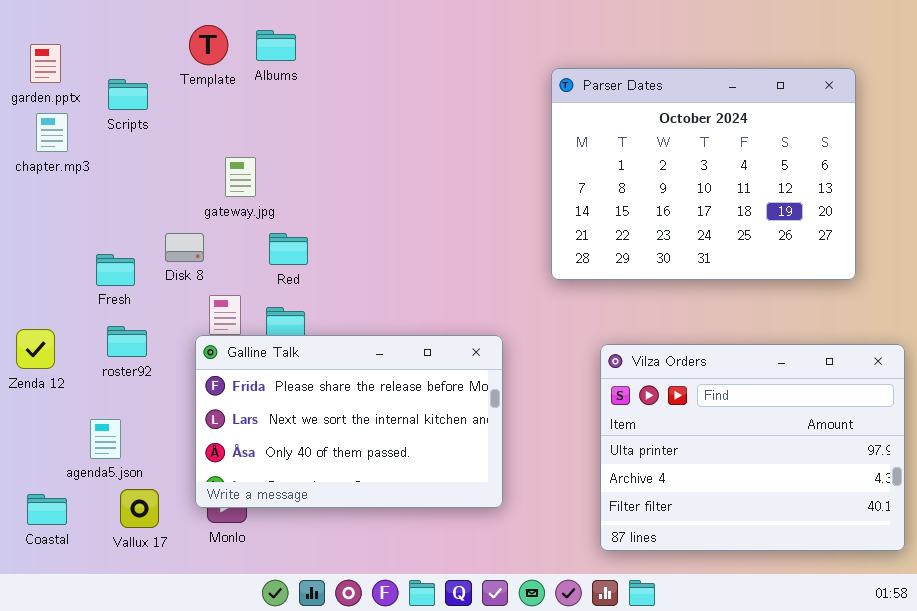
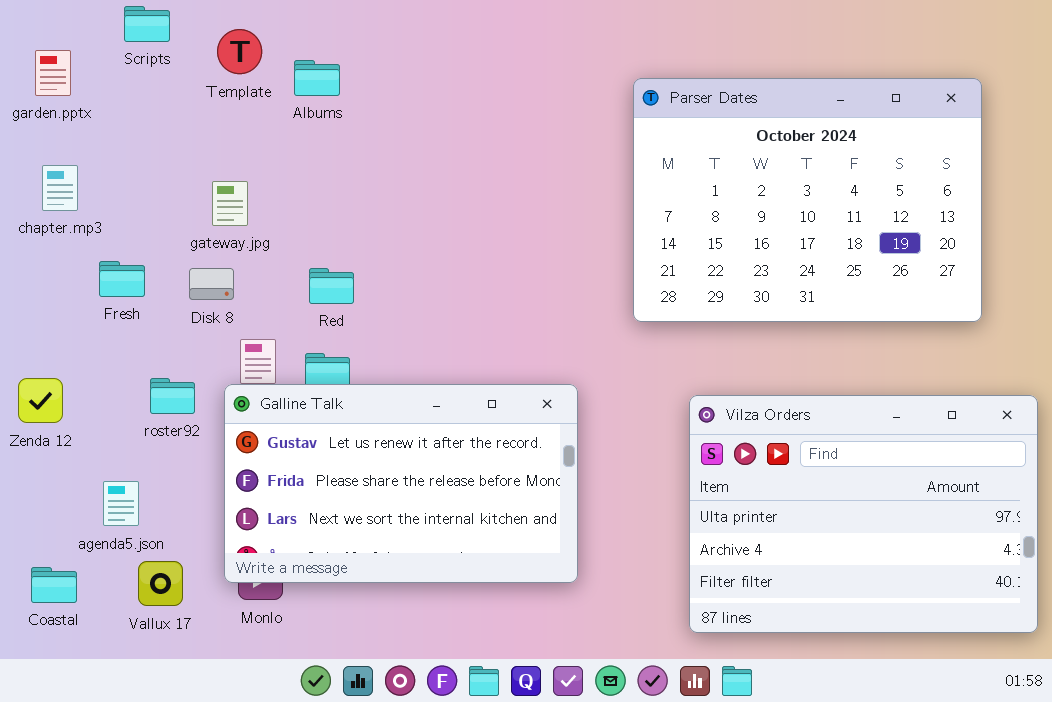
Albums: [256,30,296,61] -> [294,60,340,96], moved
Scripts: [108,79,148,110] -> [124,6,170,42], moved
chapter.mp3: [36,113,68,152] -> [42,165,78,211], moved
gateway.jpg: [225,157,256,197] -> [212,181,248,226], moved
Fresh: [96,254,135,286] -> [99,261,145,297], moved
roster92: [107,326,147,357] -> [150,378,195,414], moved
Galline Talk: [195,335,503,508] -> [224,384,578,583], scrolled up 1 row

